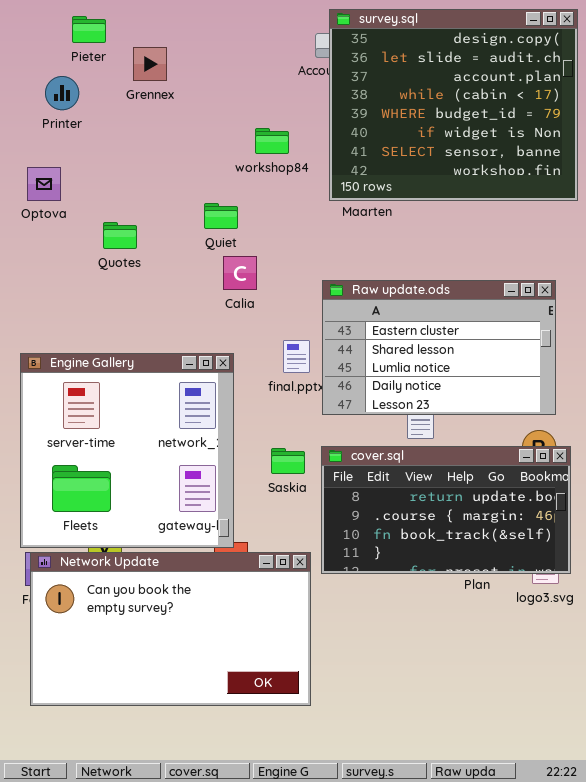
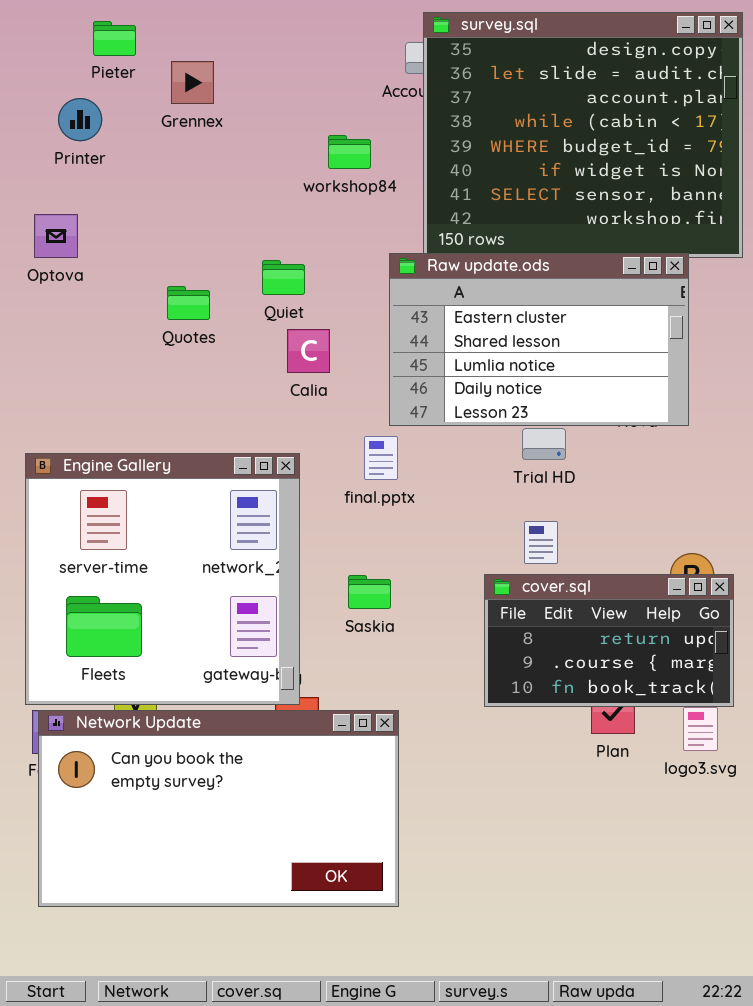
workshop84: [255,128,289,154] -> [328,135,371,169], moved
Quotes: [103,222,137,249] -> [167,286,210,320], moved
Raw update.ods: [322,280,556,415] -> [389,253,689,426], moved
cover.sql: [321,446,571,574] -> [484,574,734,707], resized

